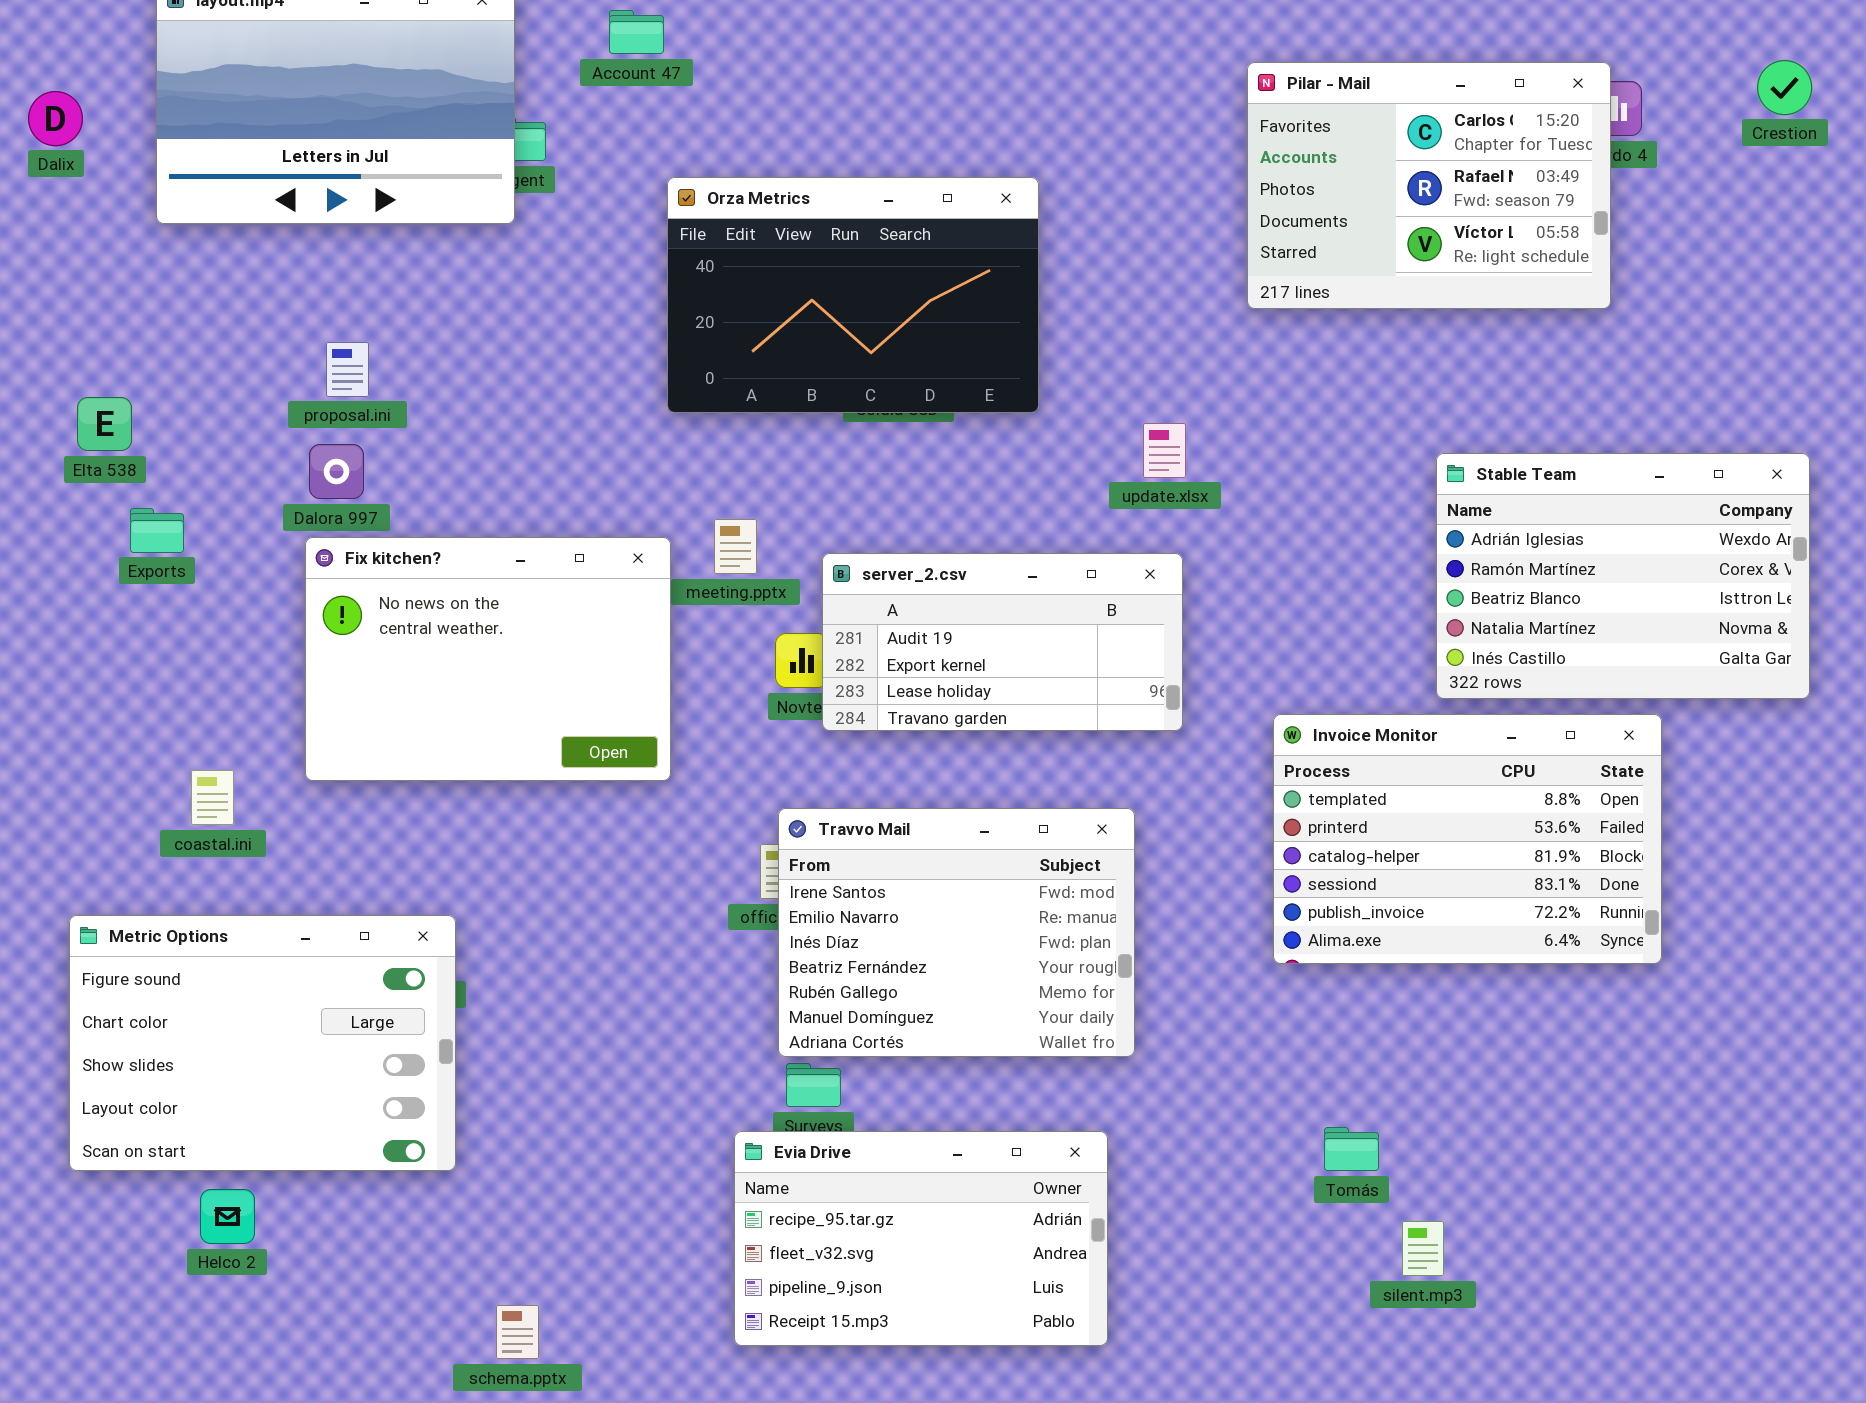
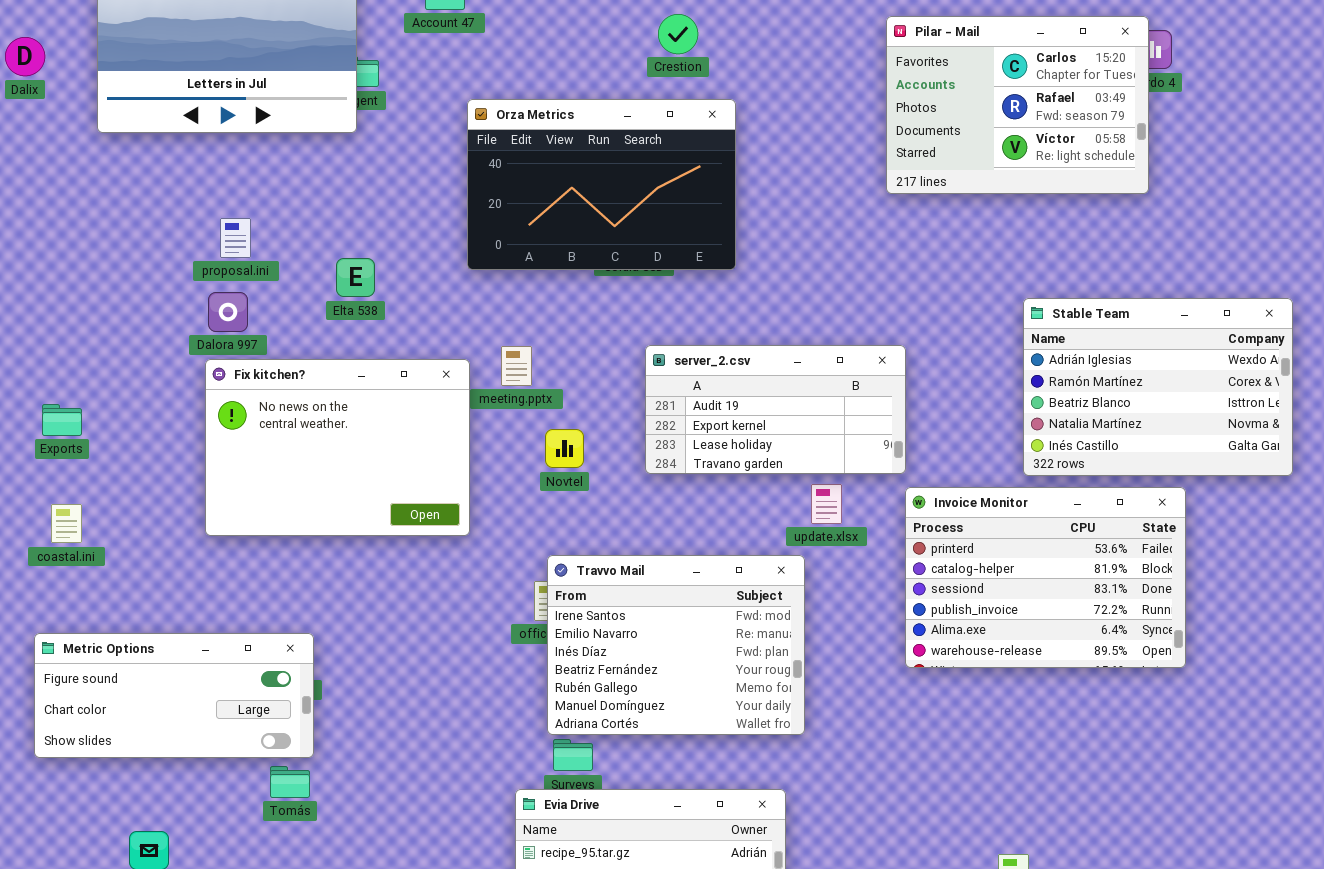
Crestion: [1757,60,1812,115] -> [658,14,698,54], moved
Elta 538: [77,397,132,451] -> [336,258,375,297], moved
update.xlsx: [1143,423,1186,478] -> [811,484,842,524], moved
Exports: [130,508,184,553] -> [42,404,82,436], moved
server_2.csv: [822,553,1183,731] -> [645,345,906,474], moved
Invoice Monitor: [1273,714,1662,964] -> [905,487,1186,668], scrolled down 1 row
coastal.ini: [191,770,234,825] -> [51,504,82,543], moved
Metric Options: [69,915,456,1171] -> [34,633,314,758], resized
Tomás: [1324,1127,1379,1171] -> [270,766,310,798], moved

